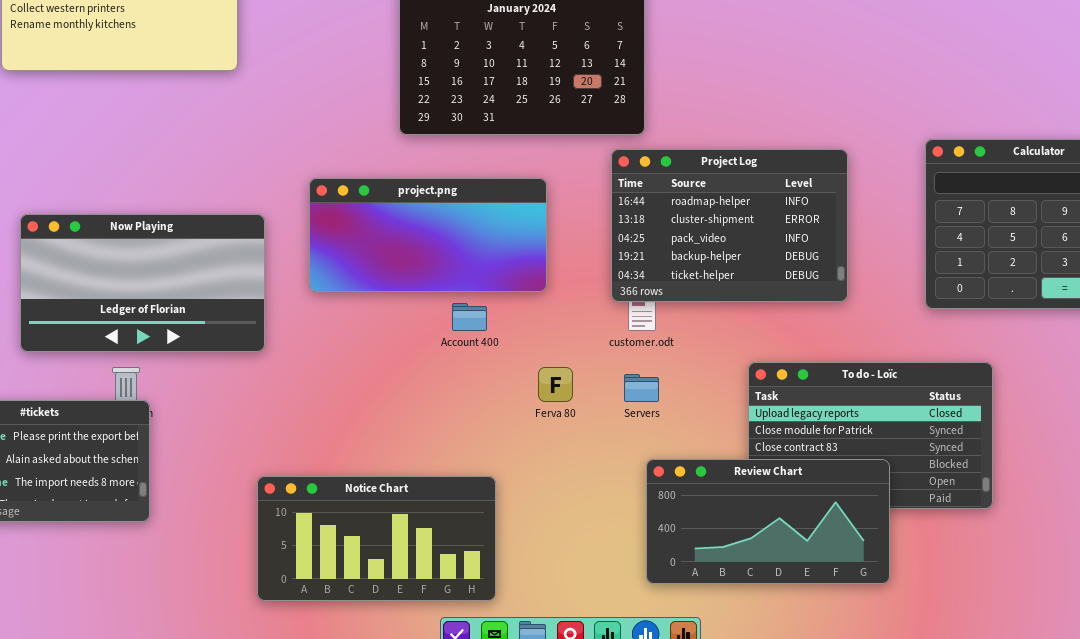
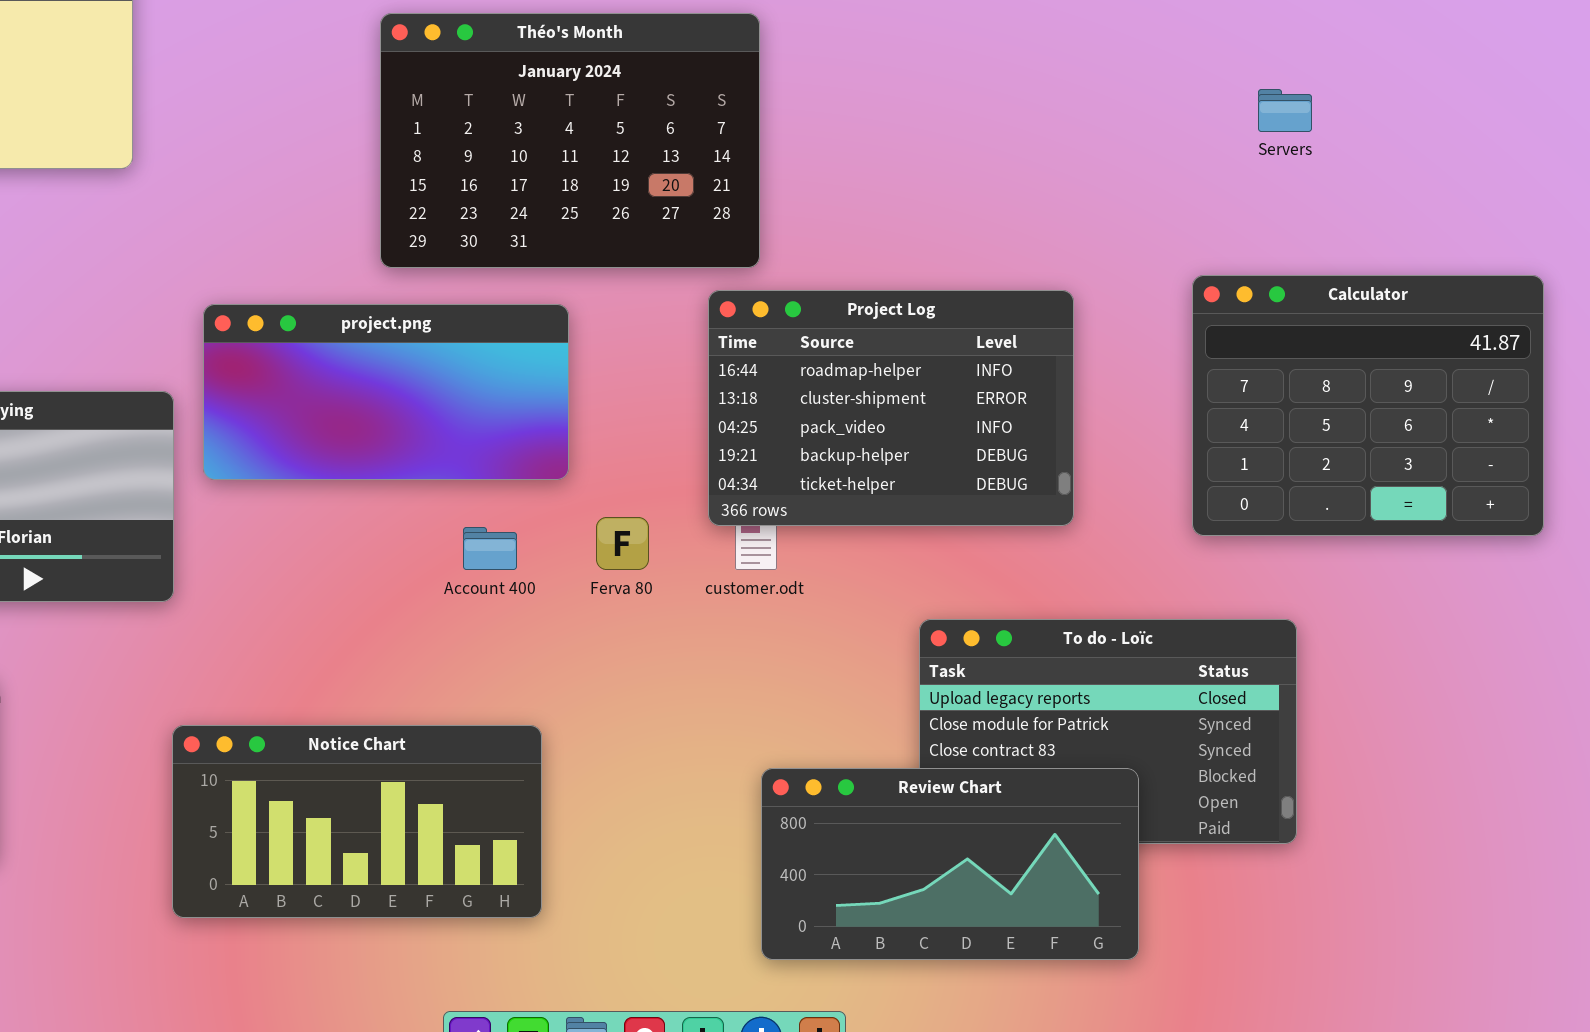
project.png: [309,178,547,292] -> [203,304,569,480], moved
Ferva 80: [538,367,573,402] -> [596,517,649,570], moved
Servers: [624,374,659,402] -> [1258,89,1312,132], moved
Notice Chart: [257,476,496,601] -> [172,725,542,918], moved

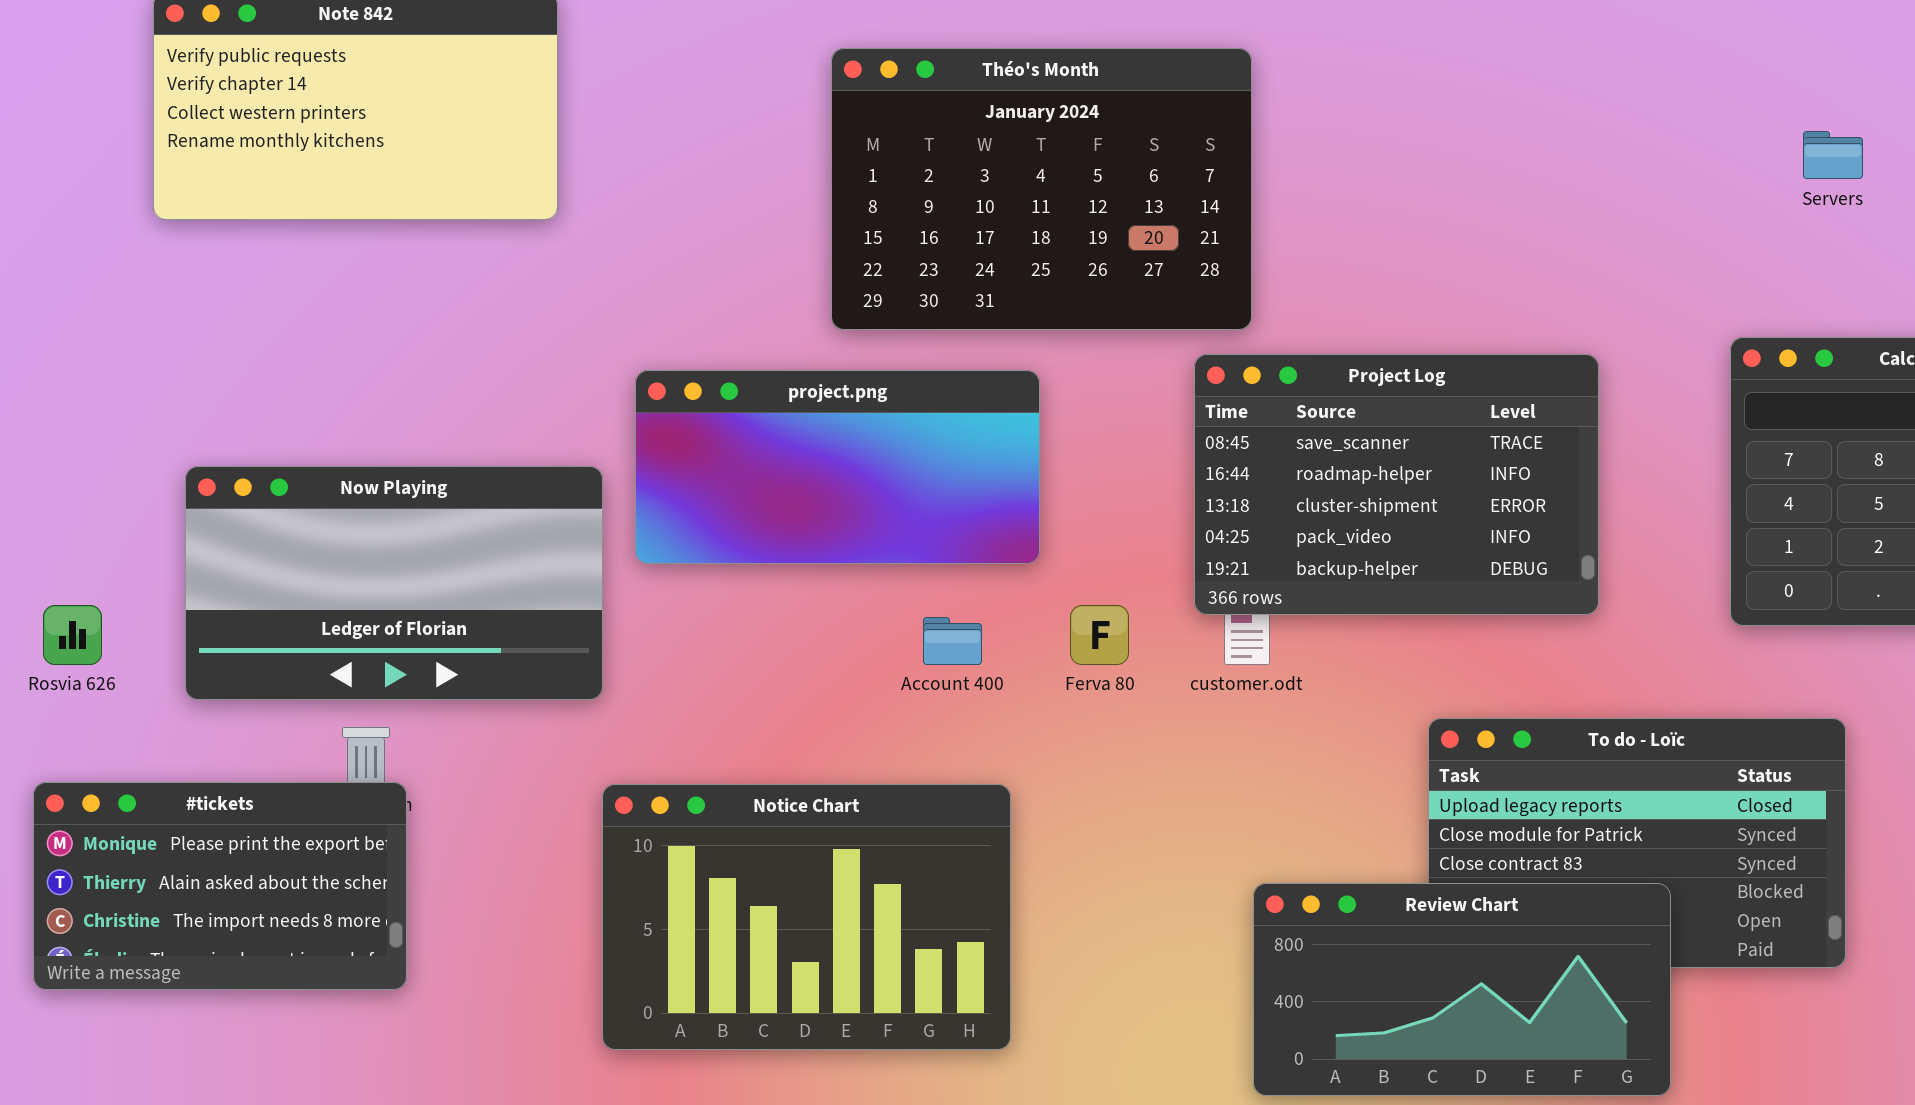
Project Log: [708,290,1074,526] -> [1194,354,1599,615], scrolled up 1 row
Notice Chart: [172,725,542,918] -> [602,784,1011,1050], resized

